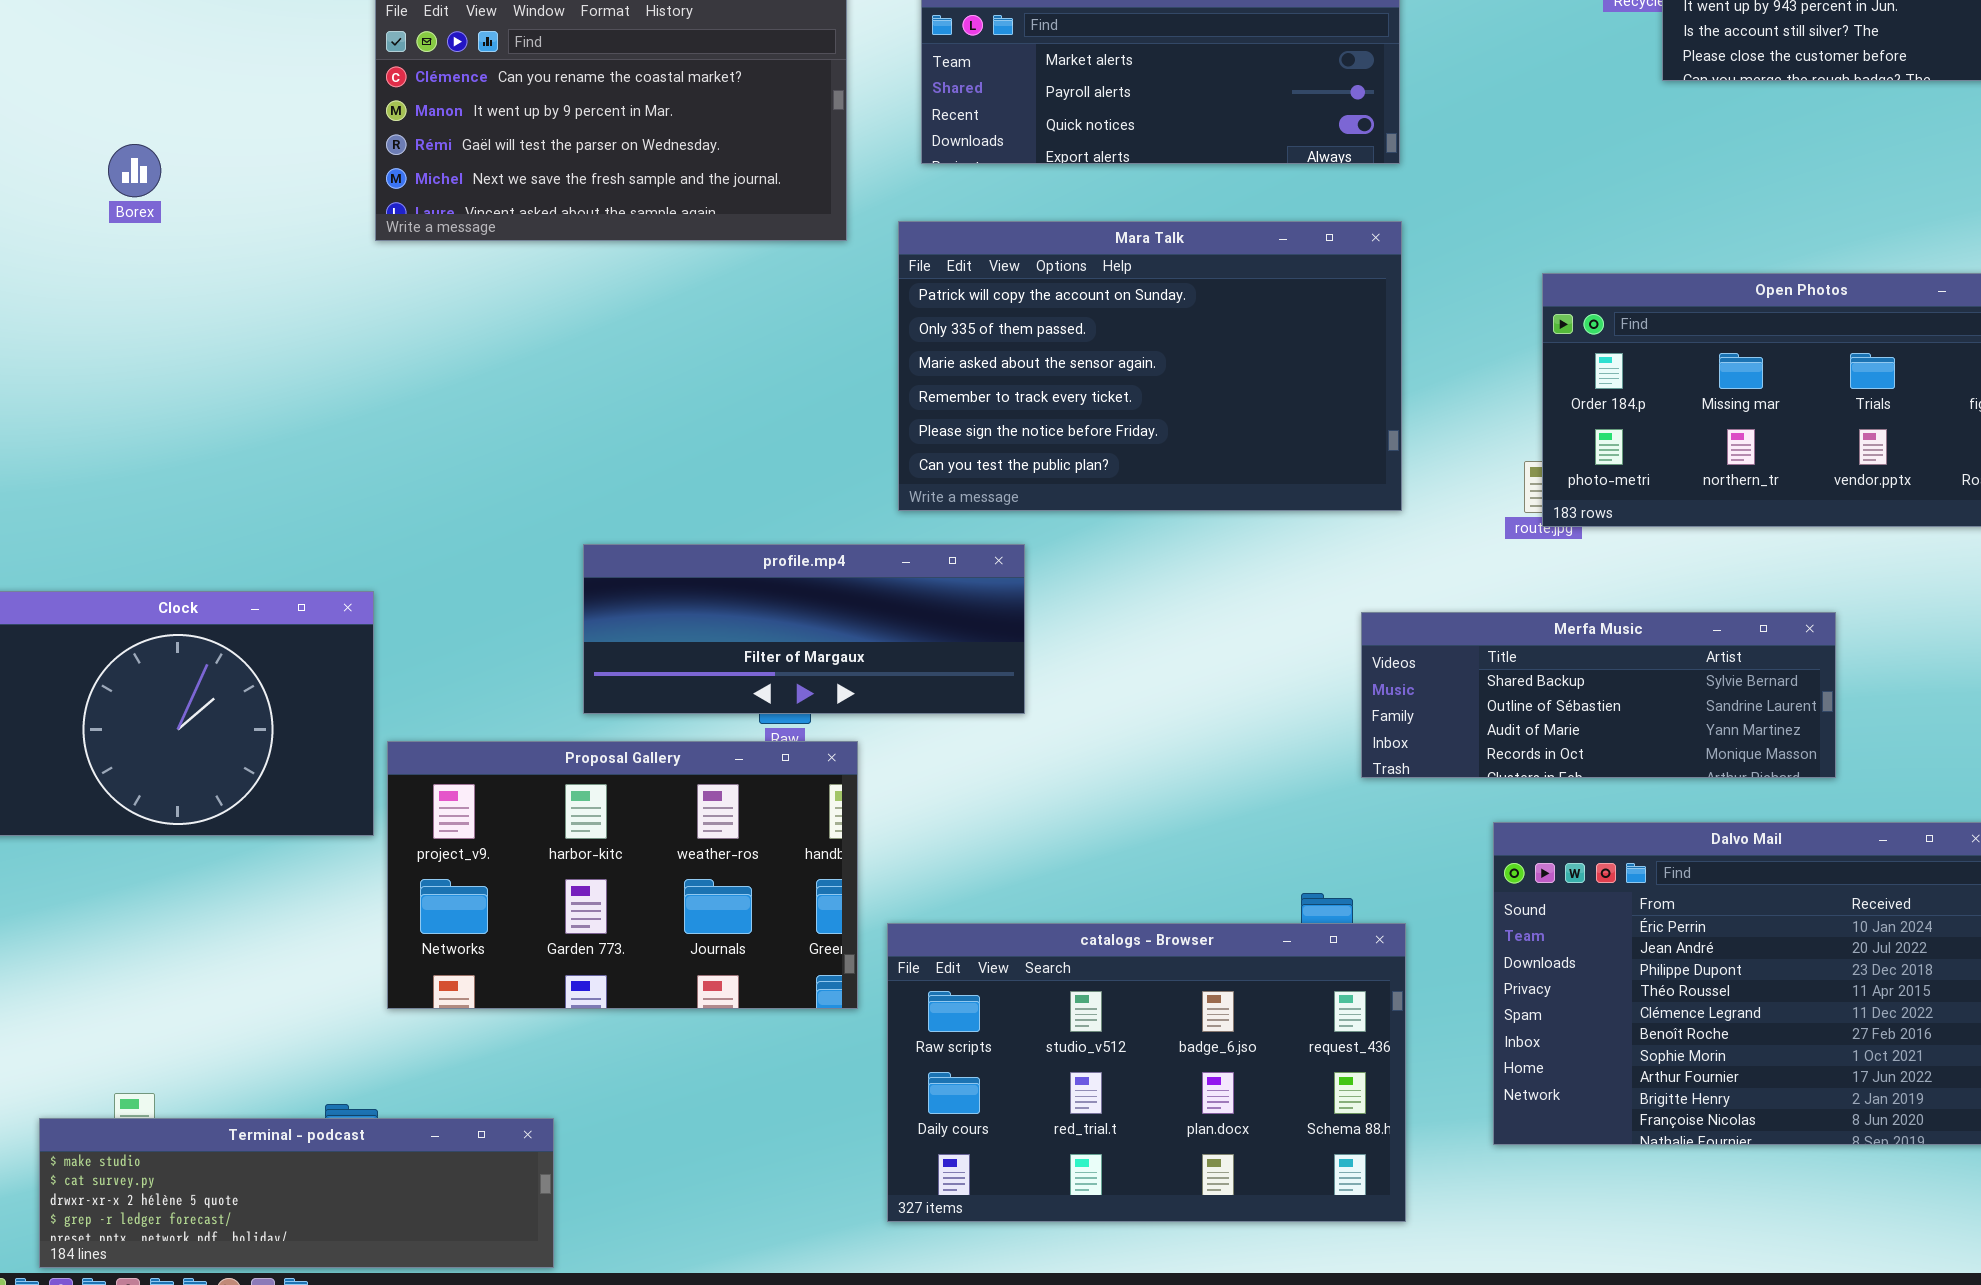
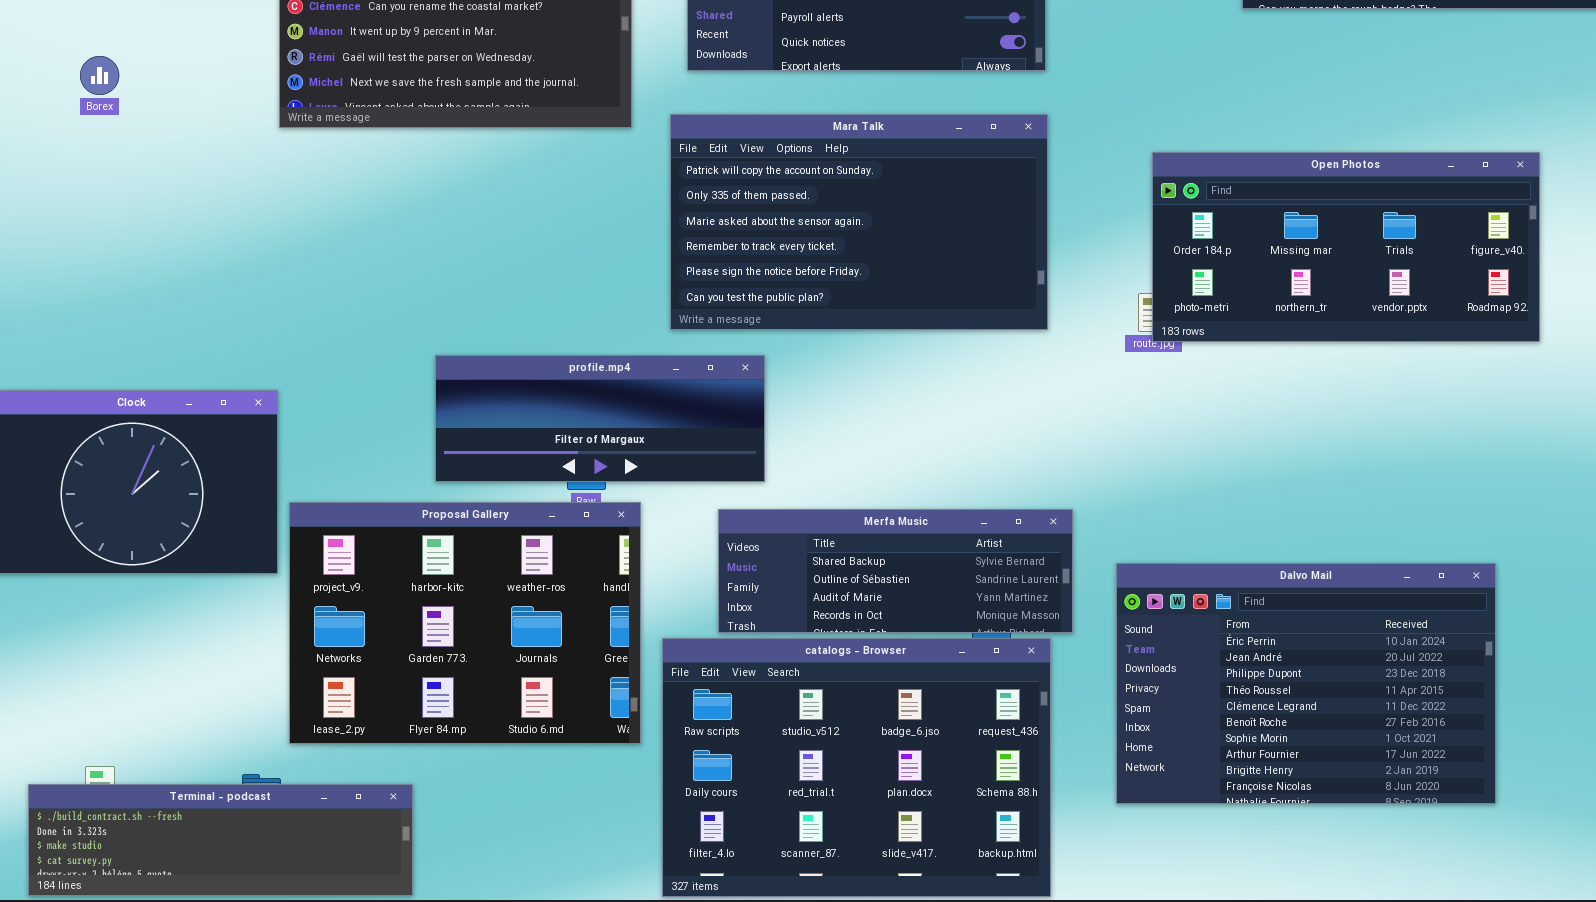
Merfa Music: [1361,612,1836,778] -> [718,509,1073,633], moved
Proposal Gallery: [387,741,858,1009] -> [289,502,641,744], resized
catalogs - Browser: [887,923,1406,1222] -> [662,638,1051,897], resized
Terminal - podcast: [39,1118,554,1268] -> [28,784,413,896], scrolled up 2 rows

